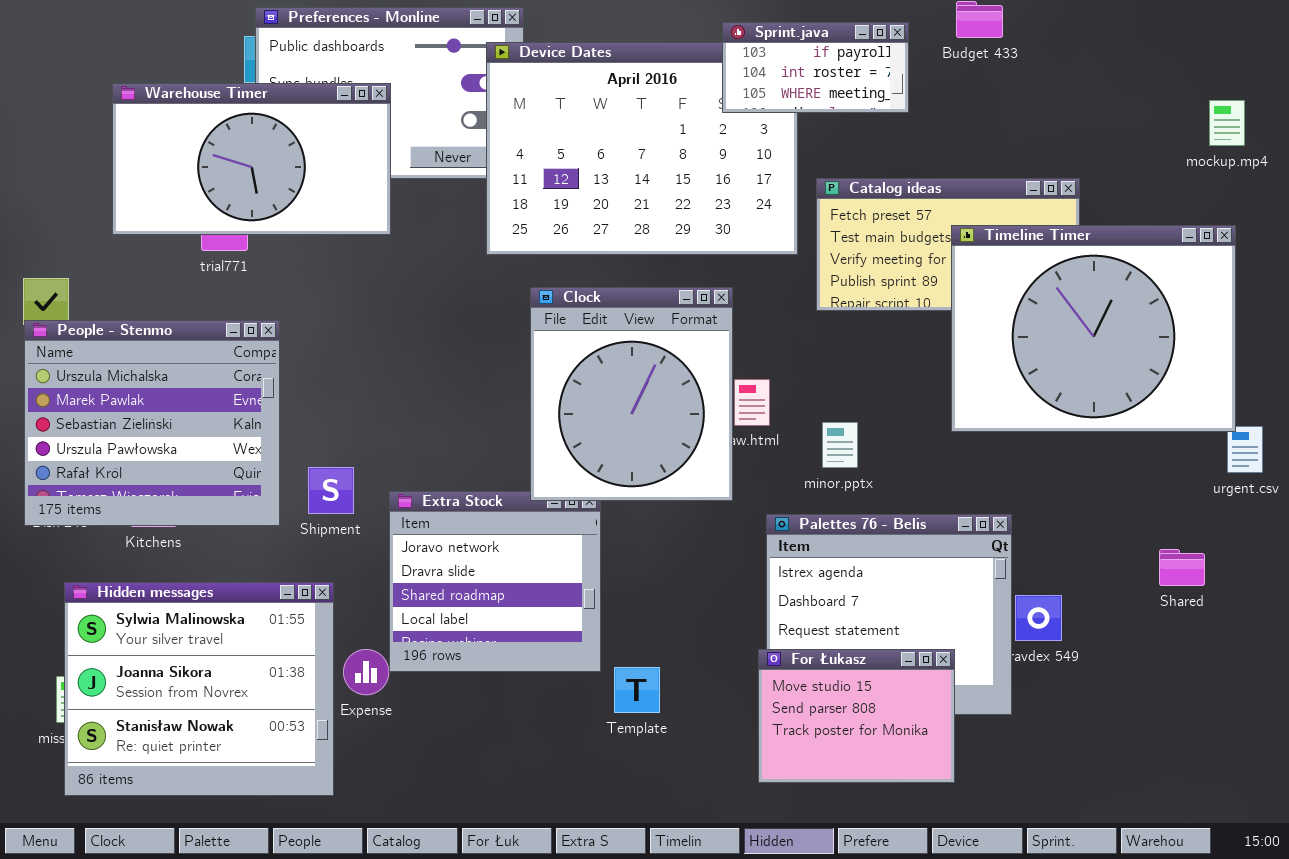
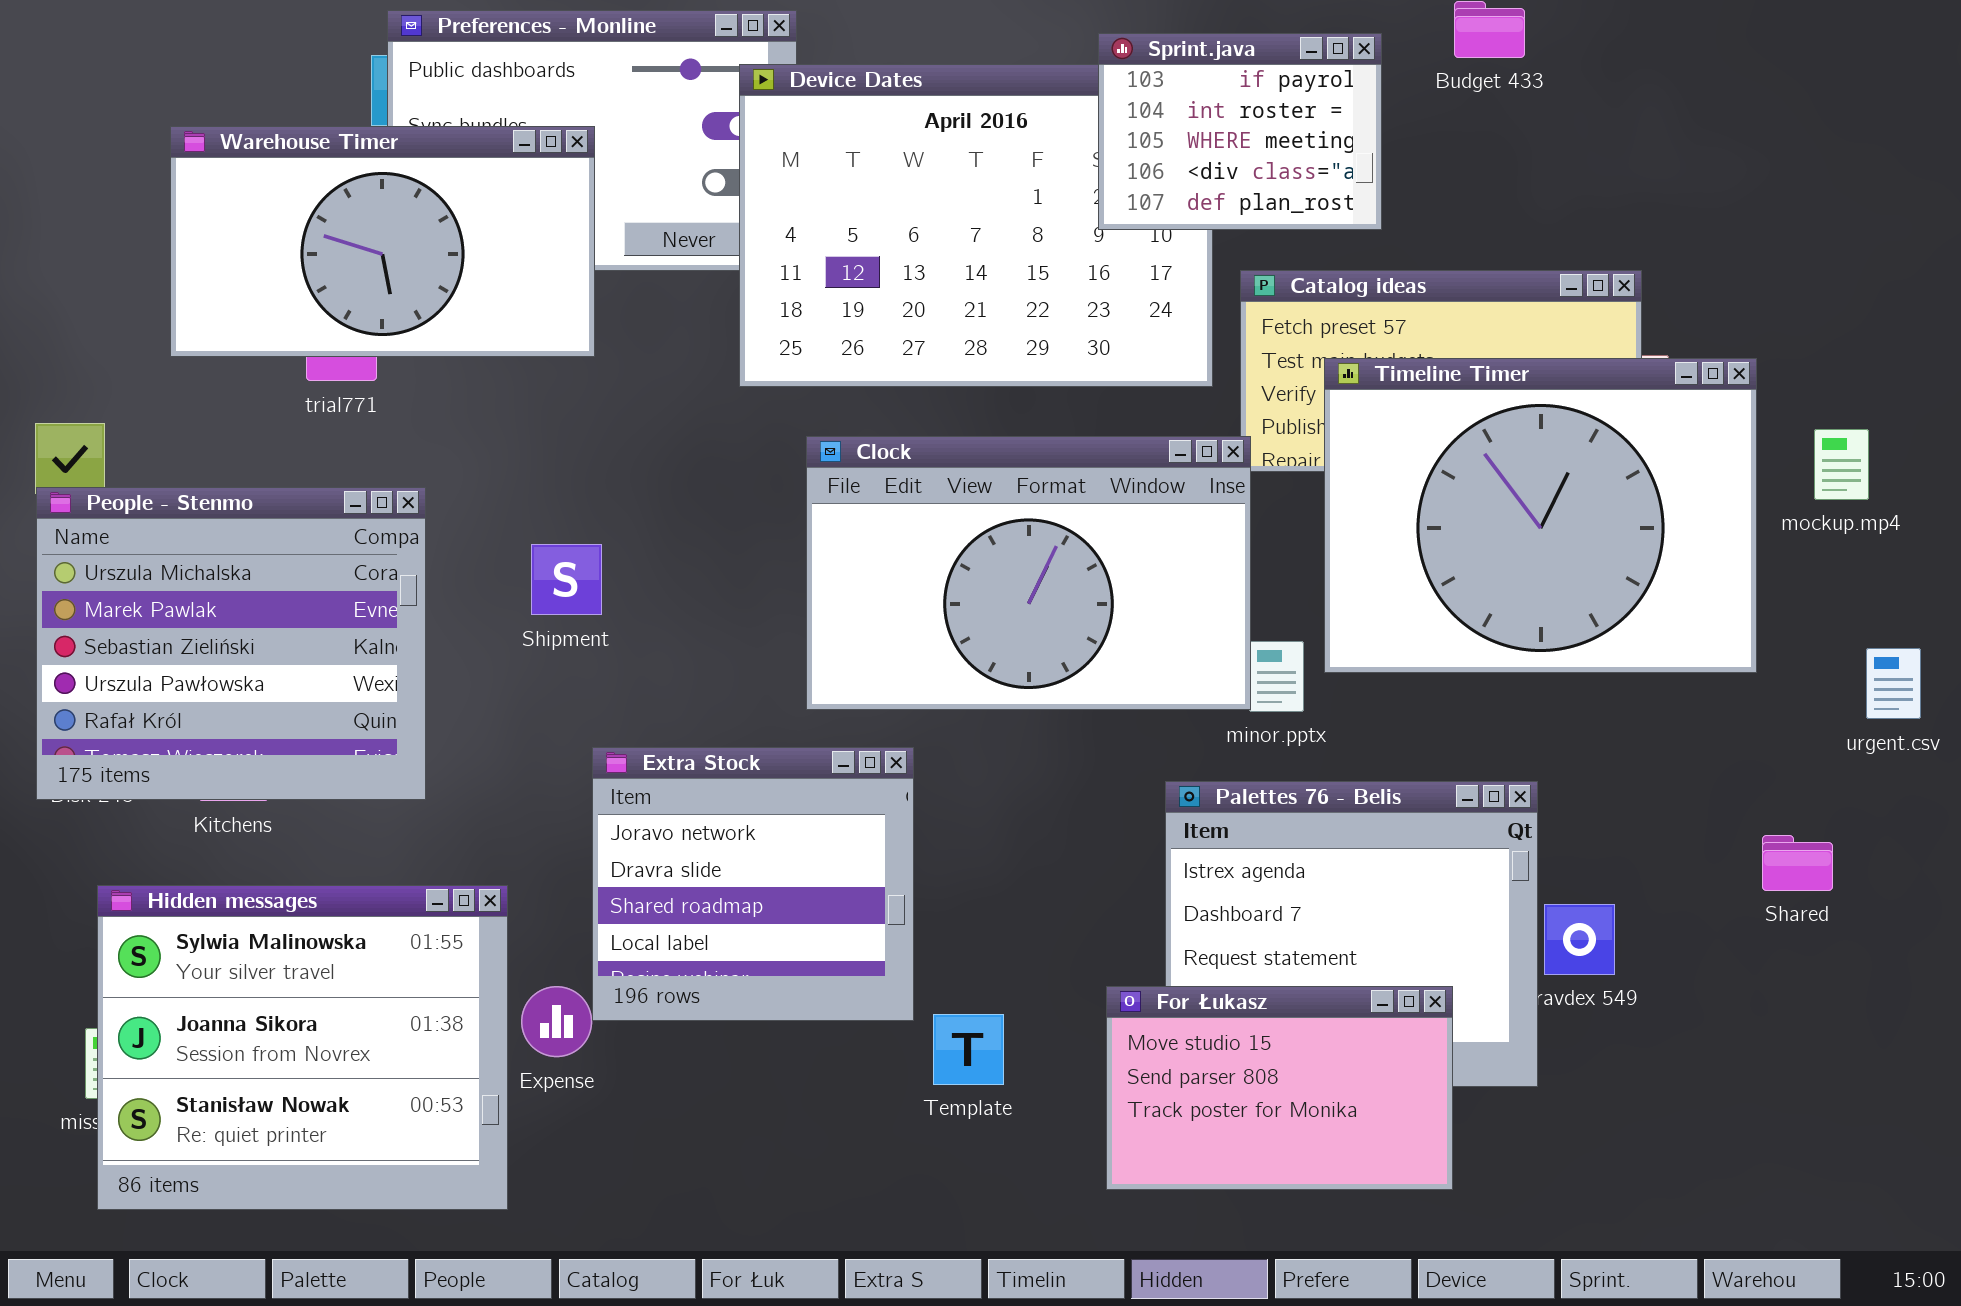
Sprint.java: [722,22,909,113] -> [1098,33,1382,230], resized
mockup.mp4: [1209,100,1245,146] -> [1814,429,1869,500], moved
Timeline Timer: [951,225,1236,432] -> [1324,358,1757,673], moved
Clock: [530,287,733,501] -> [806,436,1251,710], resized
Shipment: [308,467,354,514] -> [531,544,602,615], moved
For Łukasz: [758,649,955,783] -> [1106,986,1453,1190], resized

